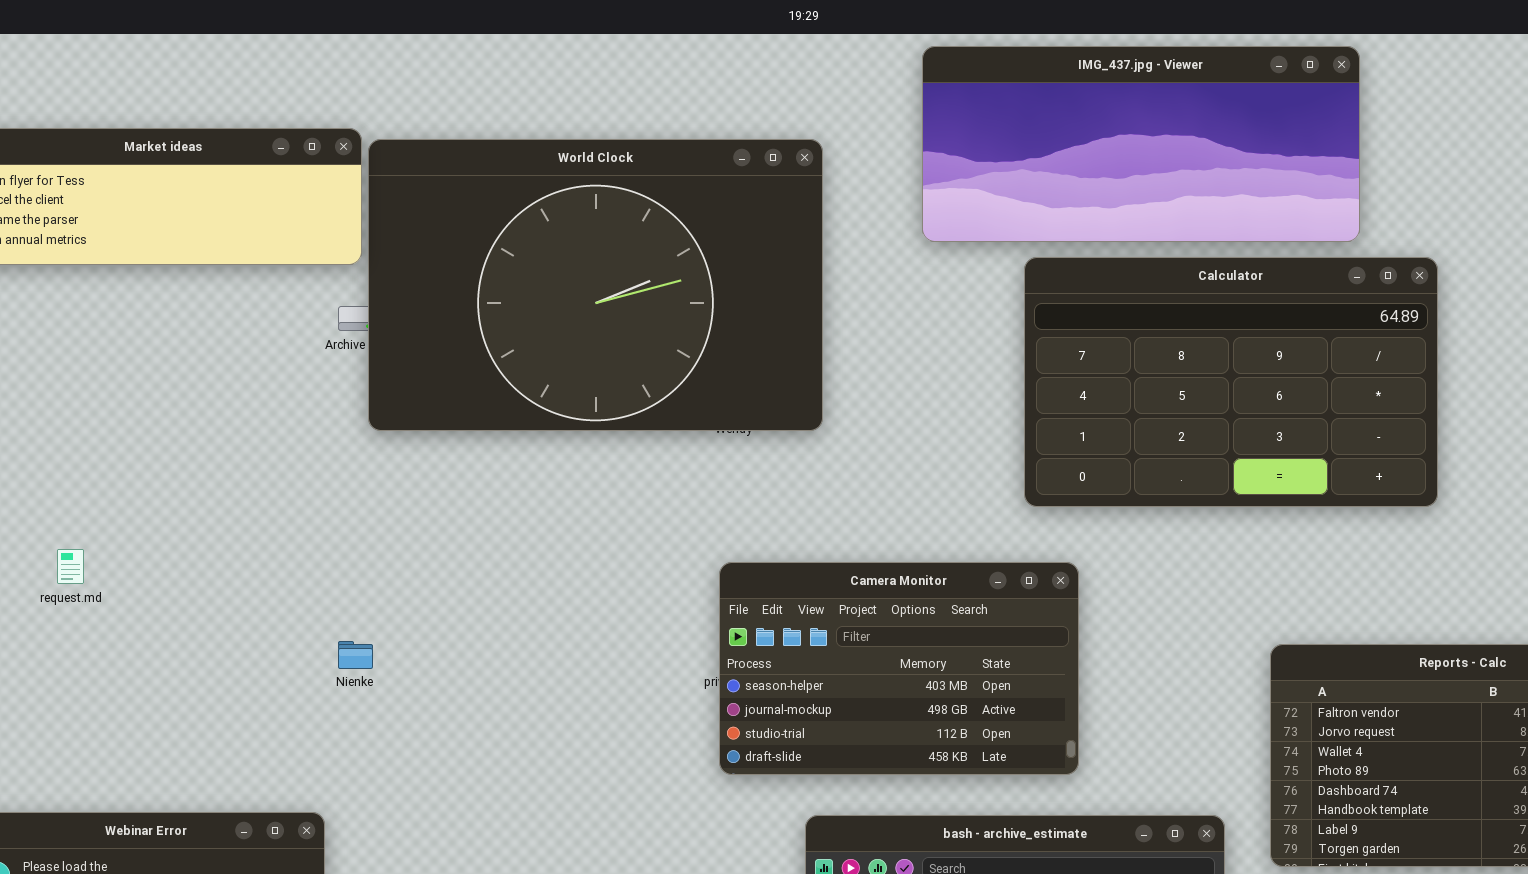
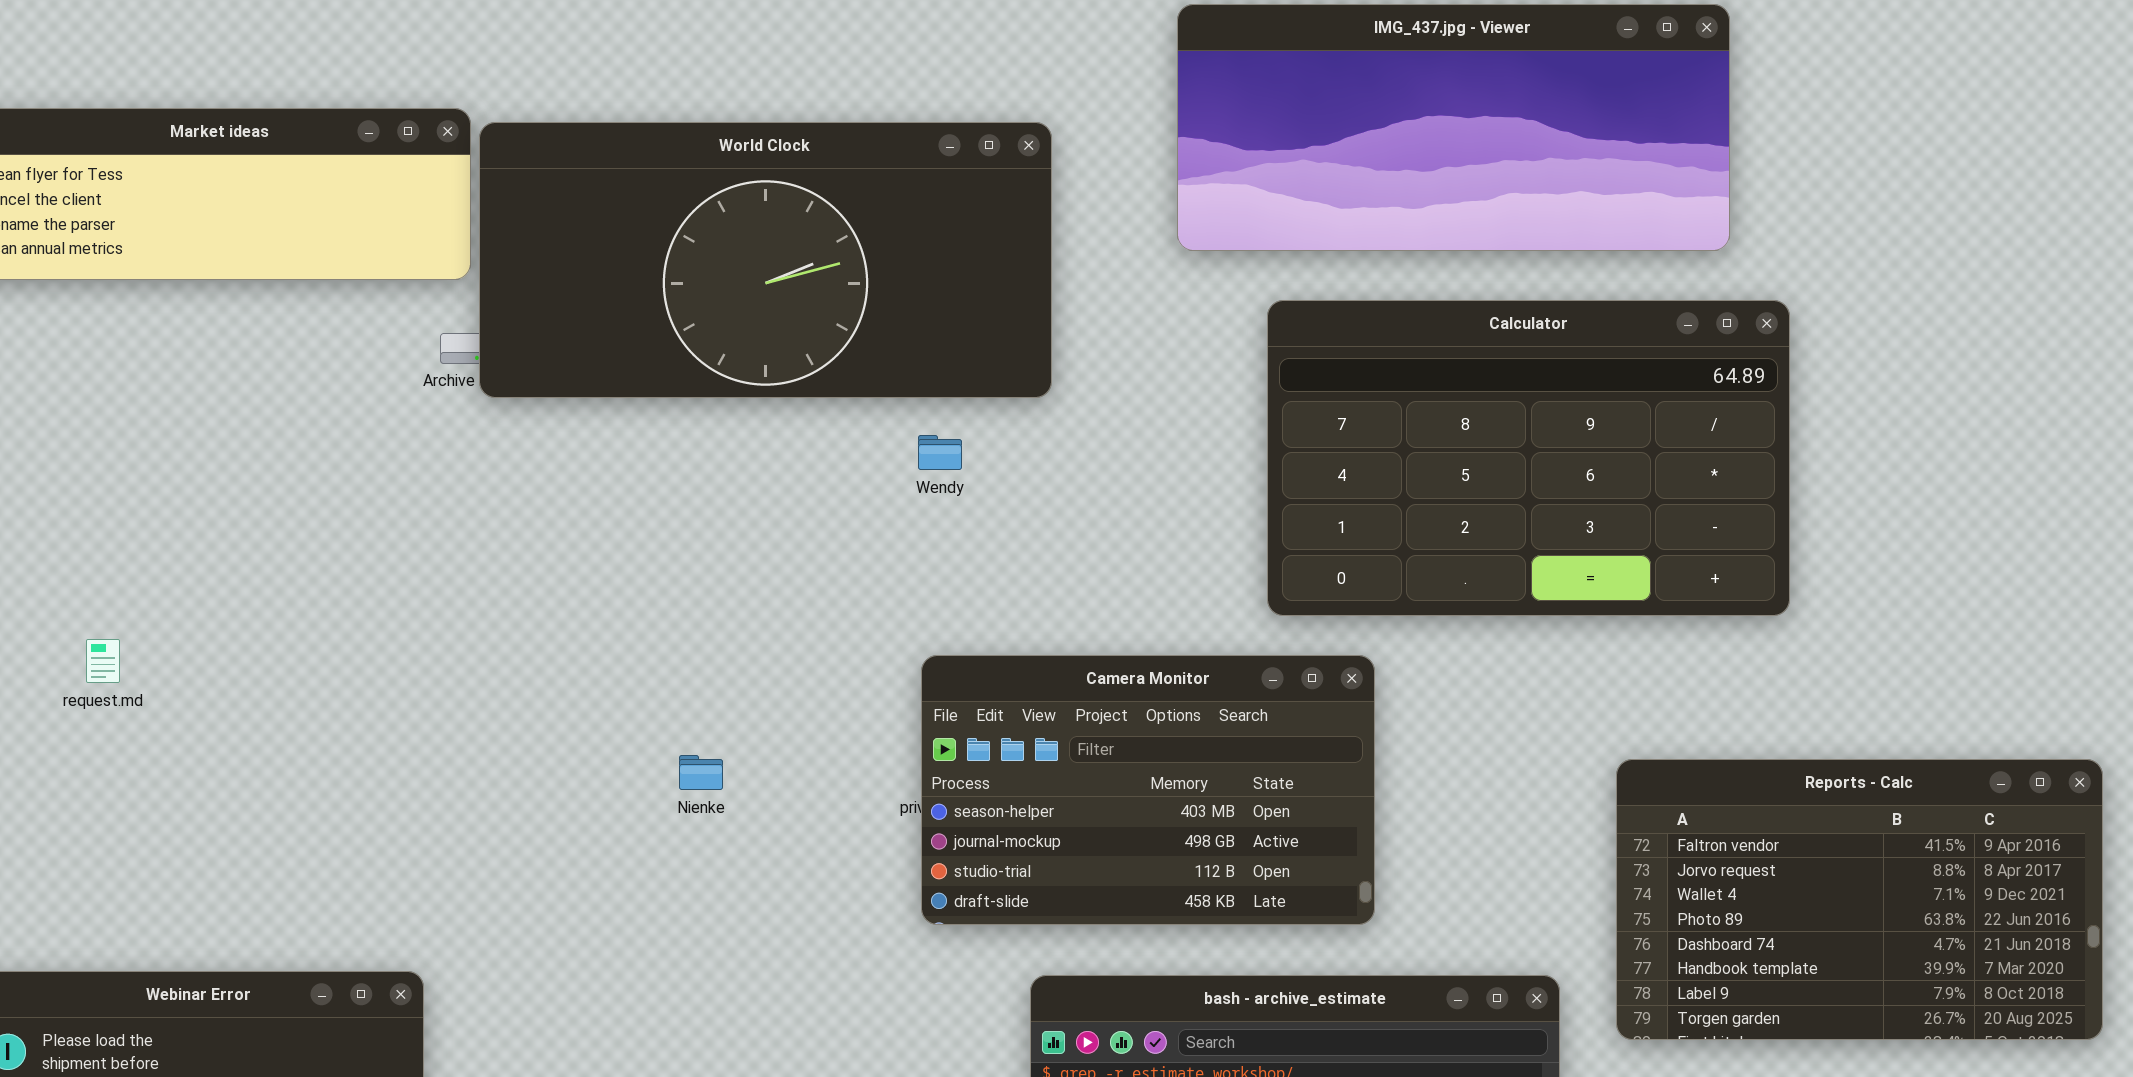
World Clock: [368,139,823,431] -> [479,122,1052,398], resized
Calculator: [1024,257,1438,507] -> [1267,300,1790,616], moved
Nienke: [338,641,373,669] -> [679,755,723,790], moved

